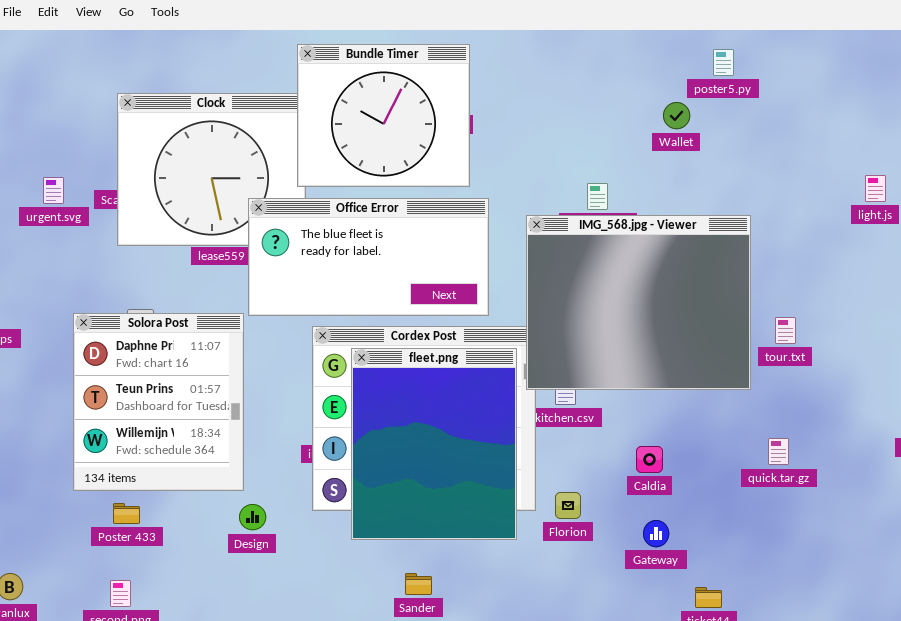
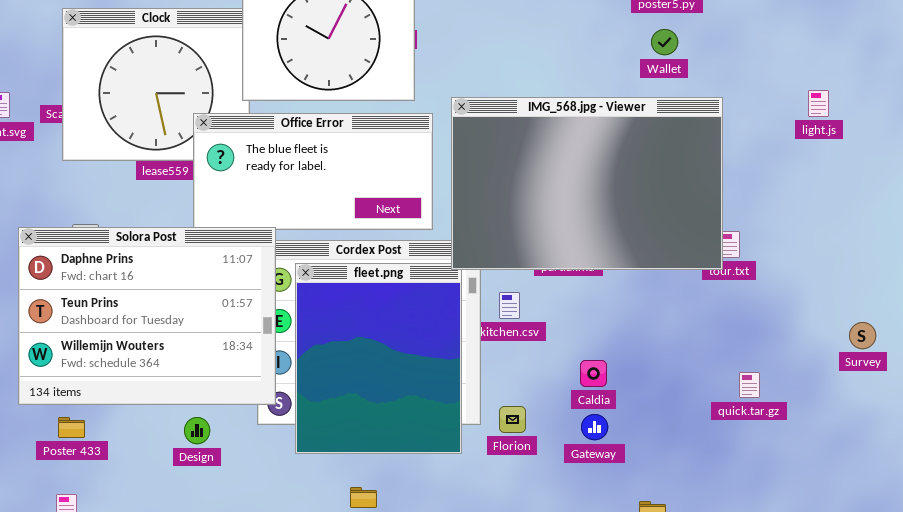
Wallet: [663,102,690,129] -> [651,29,678,55], moved
IMG_568.jpg - Viewer: [526,215,751,390] -> [451,97,723,270], moved, resized
Solora Post: [73,313,244,491] -> [18,227,276,405], resized
quick.tar.gz: [768,438,789,465] -> [739,372,760,398], moved
Gateway: [643,520,669,547] -> [581,414,608,440], moved

